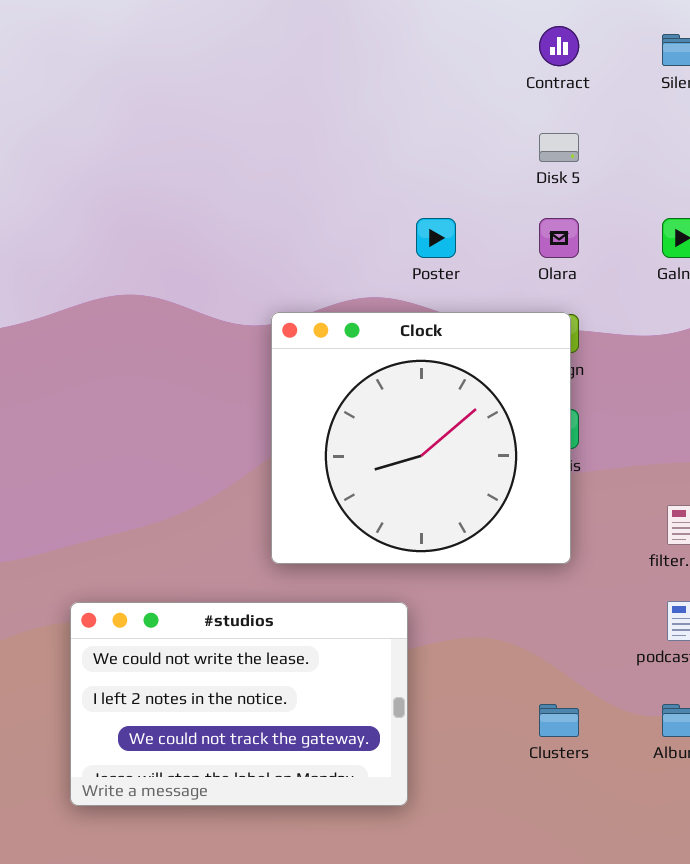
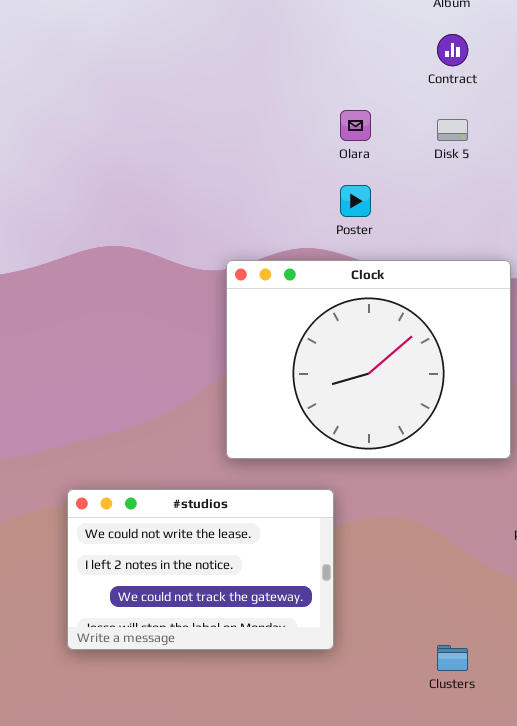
Olara: [539,218,579,258] -> [340,110,371,141], moved
Clock: [271,312,571,564] -> [226,260,511,459], resized
Clusters: [539,704,579,737] -> [437,645,468,671], moved

